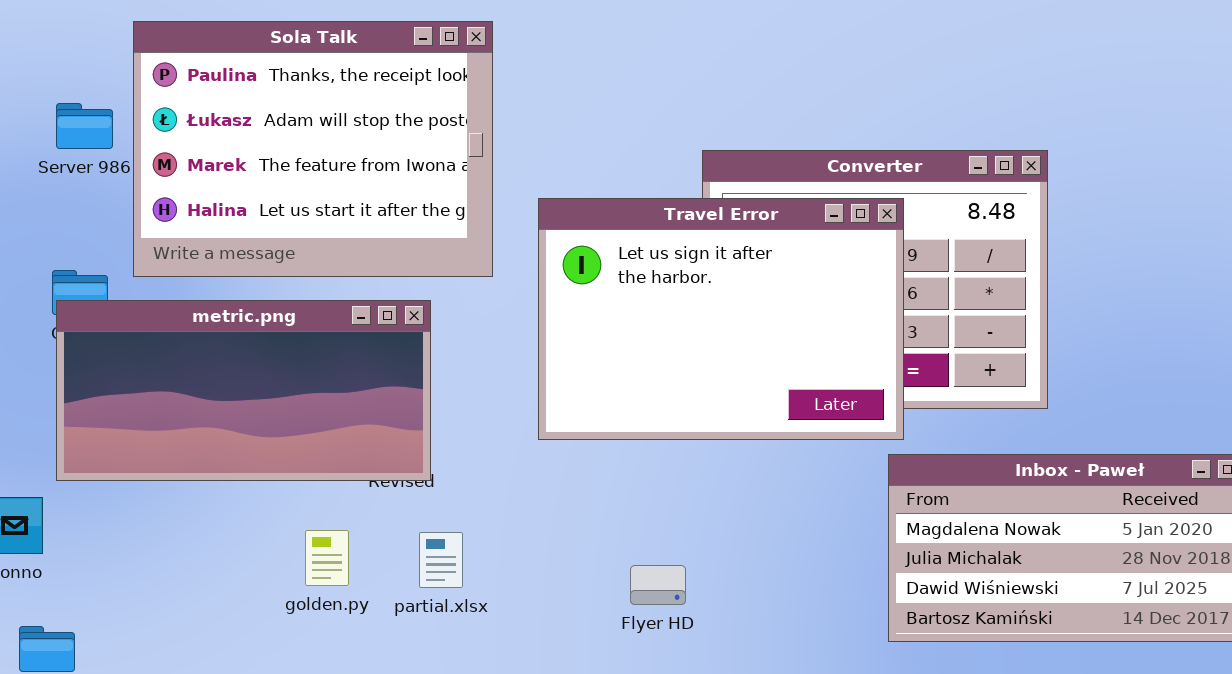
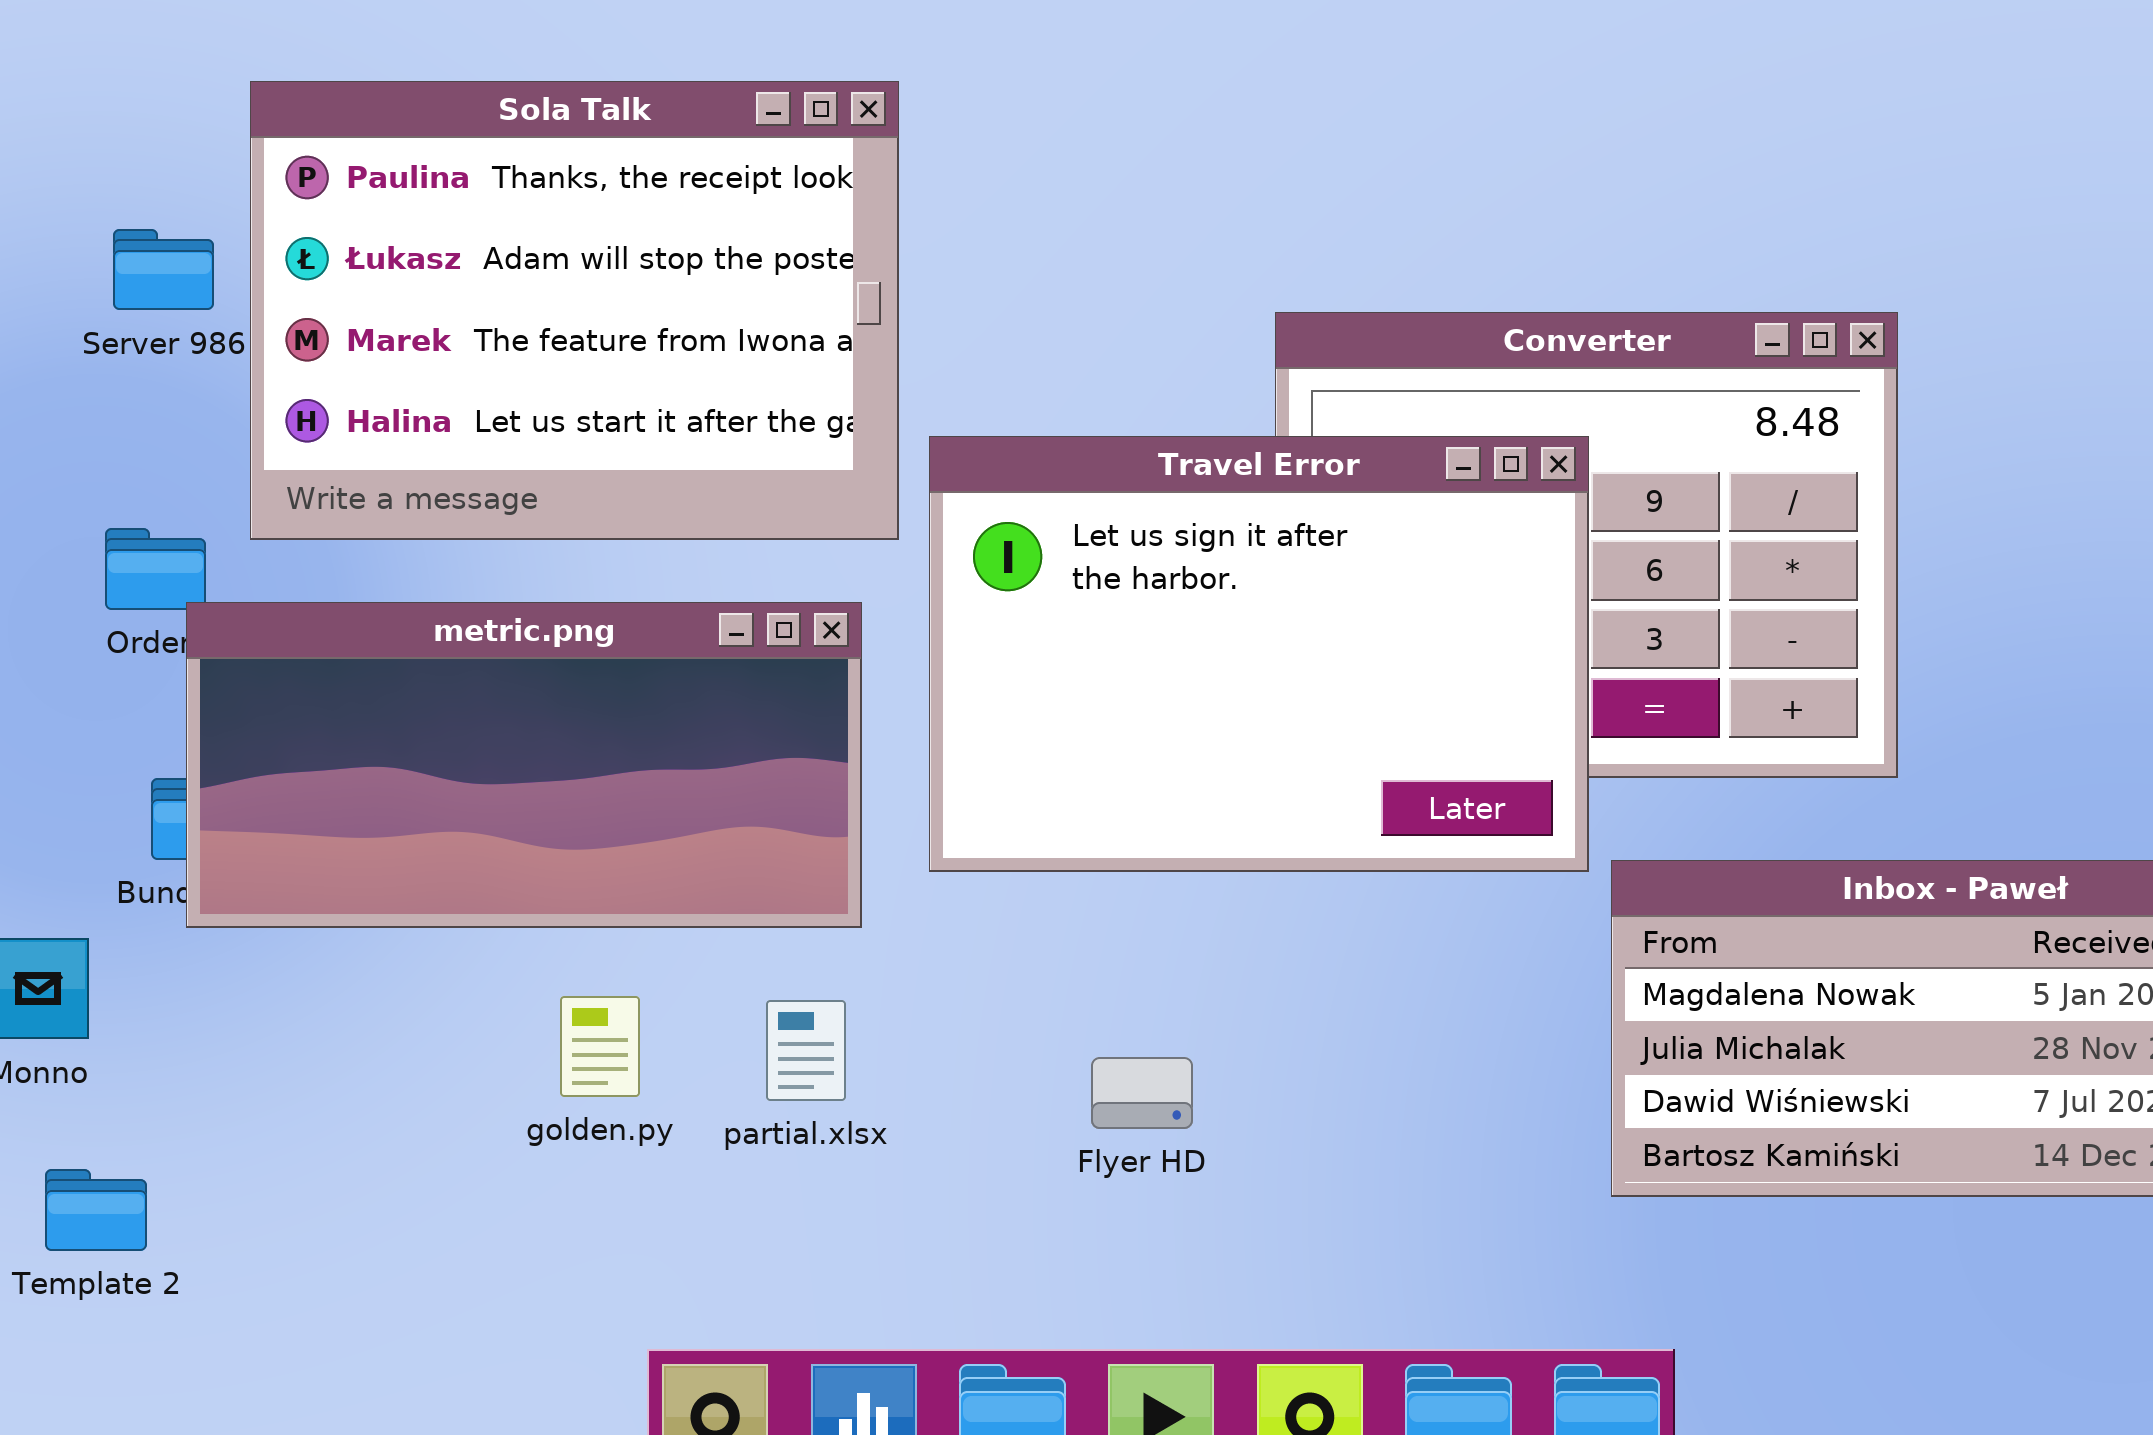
Travel Error: [538,198,904,440] -> [929,436,1589,872], moved
metric.png: [56,300,431,481] -> [186,602,862,928], moved
Flyer HD: [630,565,686,605] -> [1091,1057,1193,1129], moved

